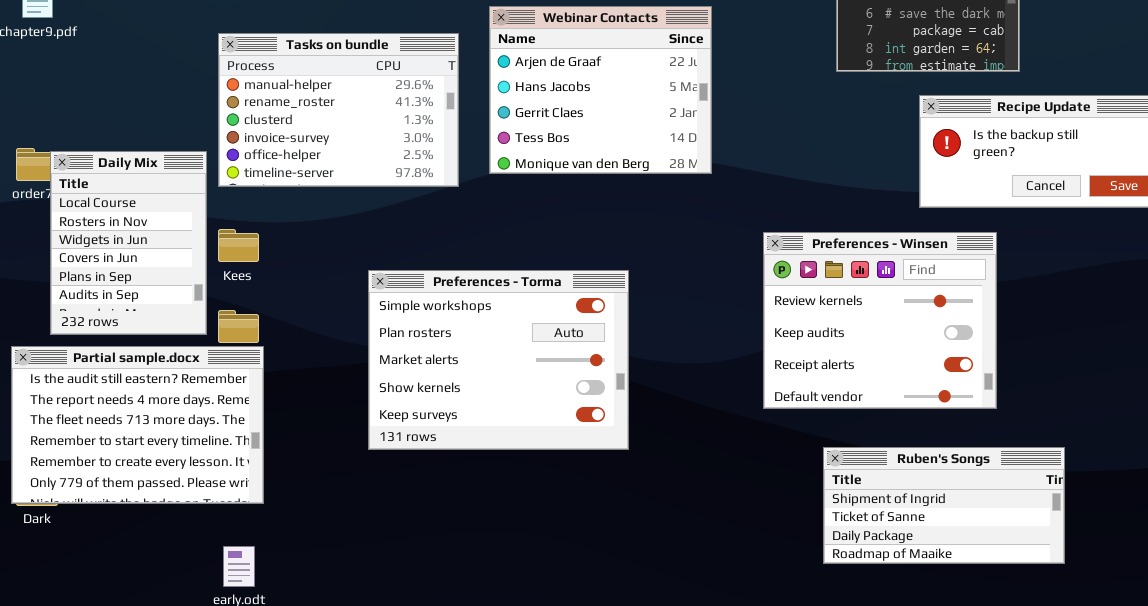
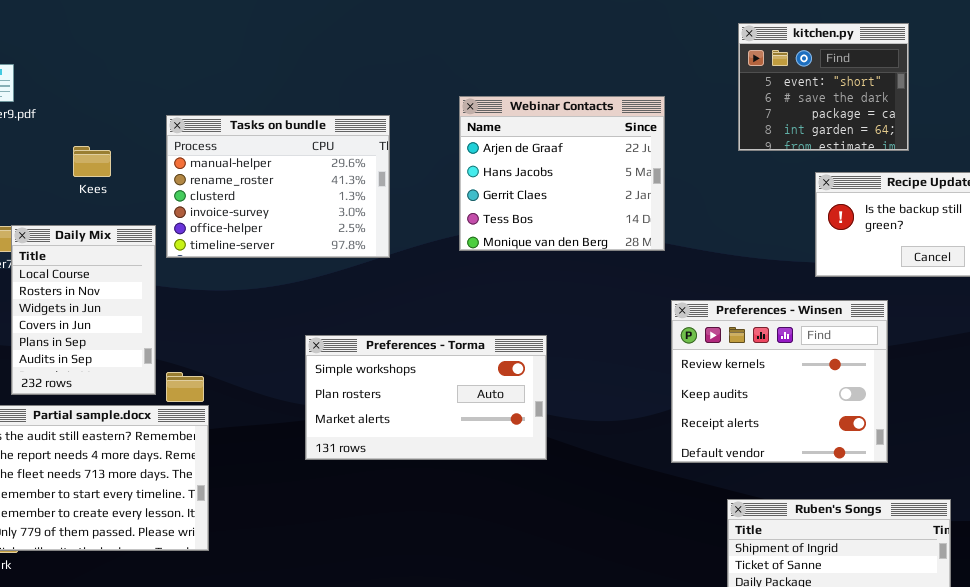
Webinar Contacts: [489,6,712,174] -> [459,96,665,251], moved
Kees: [218,229,259,262] -> [73,146,111,177], moved
Preferences - Torma: [368,270,629,450] -> [305,335,547,460], resized

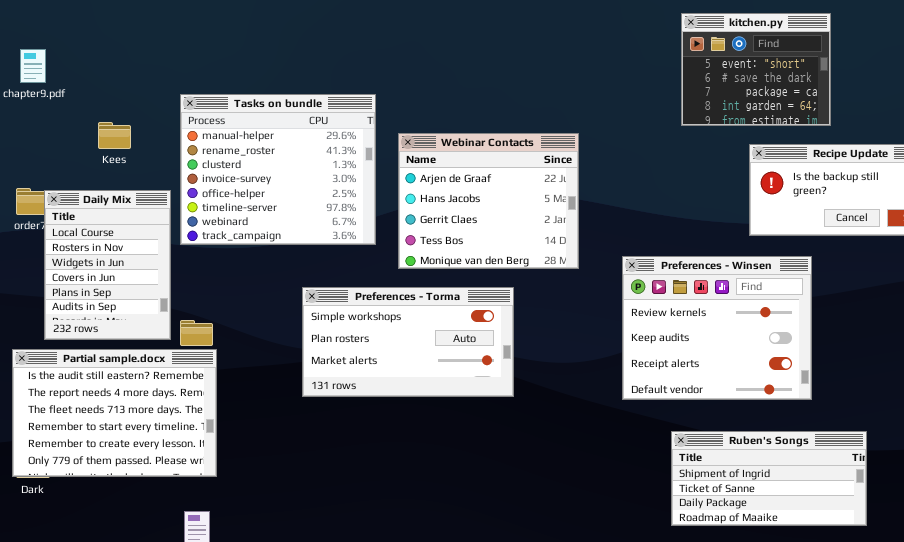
Webinar Contacts: [459,96,665,251] -> [398,133,579,269], moved
Tasks on bundle: [166,115,390,258] -> [180,94,376,245], resized

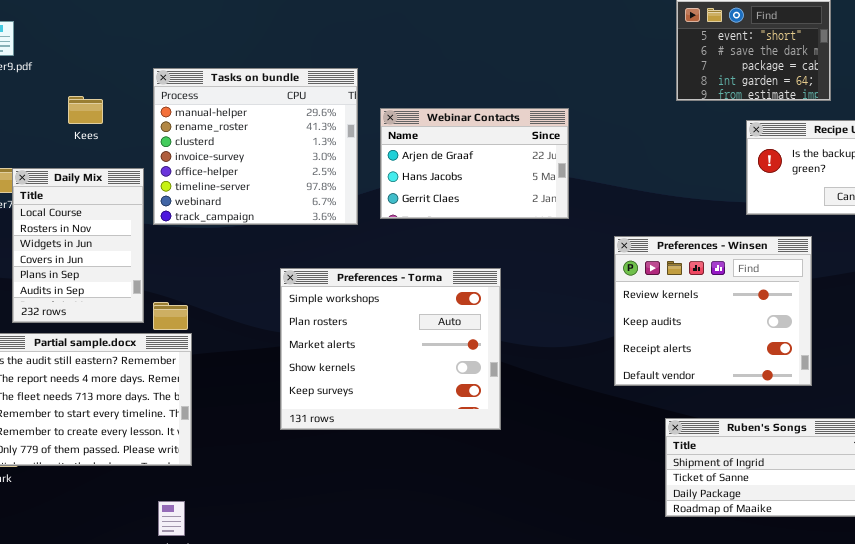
Webinar Contacts: [398,133,579,269] -> [380,108,569,219], resized
Preferences - Torma: [302,287,514,397] -> [280,268,501,430], resized

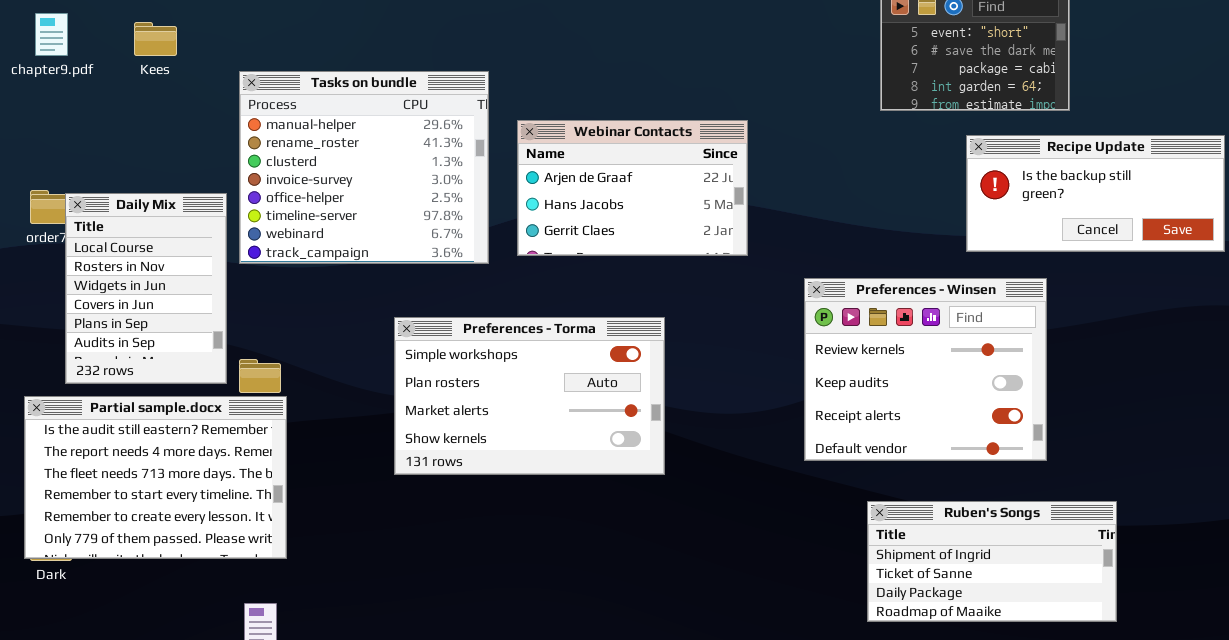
Kees: [68,96,103,124] -> [134,22,177,56], moved
Preferences - Torma: [280,268,501,430] -> [394,317,665,475], resized

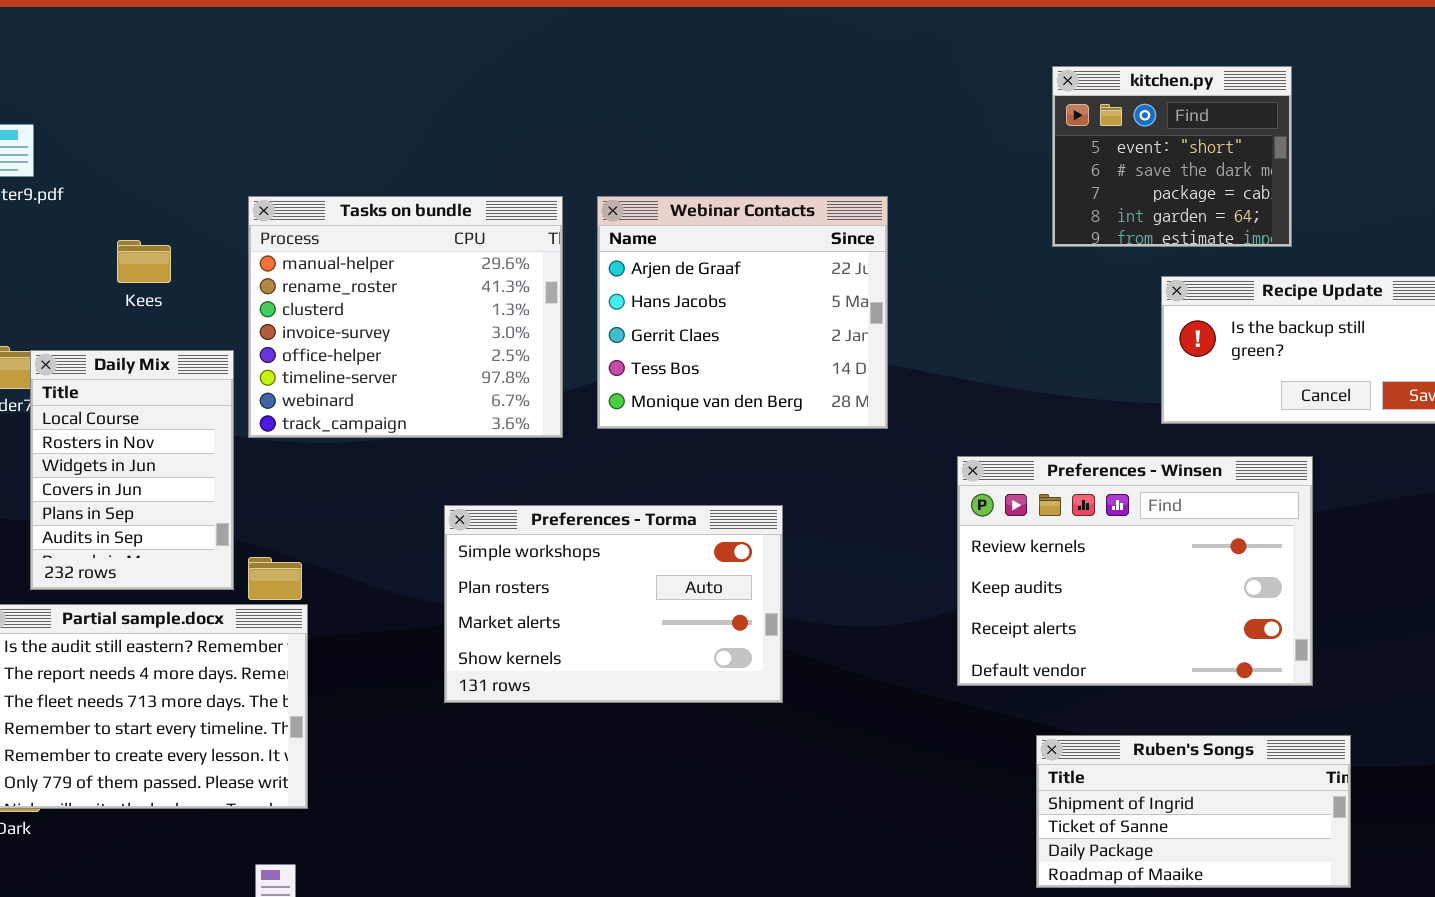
Kees: [134,22,177,56] -> [117,240,171,283], moved
Webinar Contacts: [517,120,748,256] -> [597,196,888,429], resized
Preferences - Winsen: [804,278,1047,461] -> [957,456,1313,686], resized

